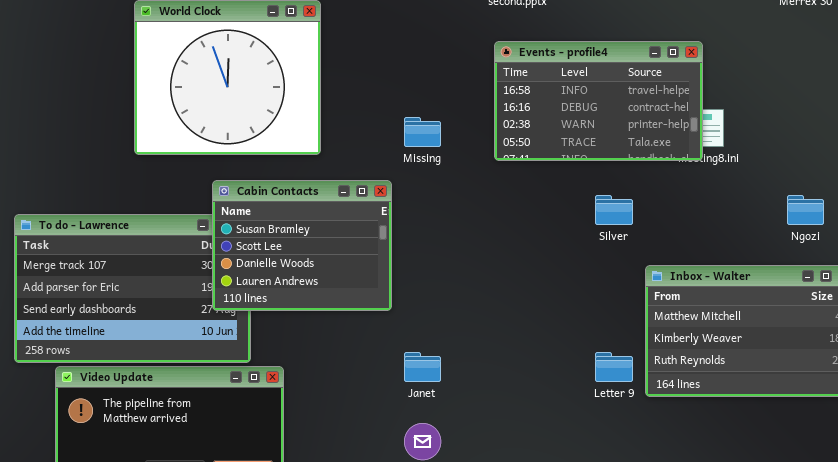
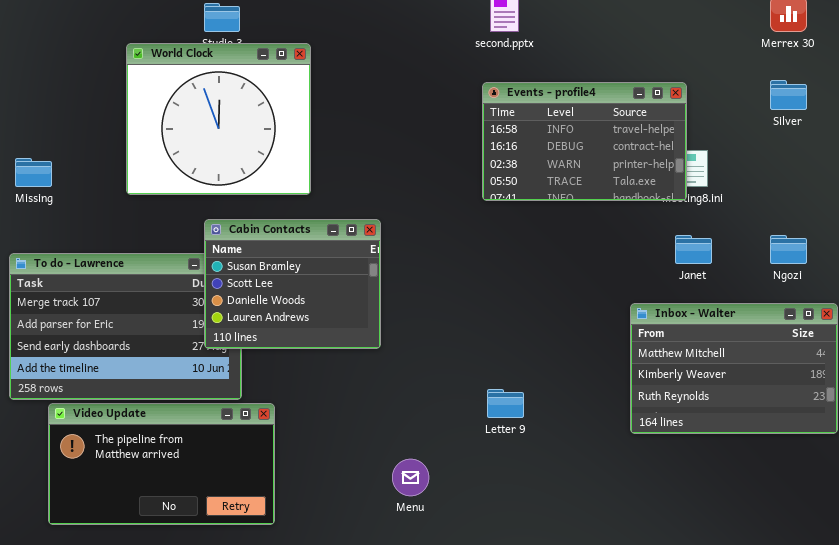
Missing: [404,117,441,147] -> [15,158,52,187], moved
Silver: [595,195,633,225] -> [770,80,807,110], moved
Janet: [404,352,441,382] -> [675,235,712,264], moved
Letter 9: [595,352,633,382] -> [487,389,524,418], moved

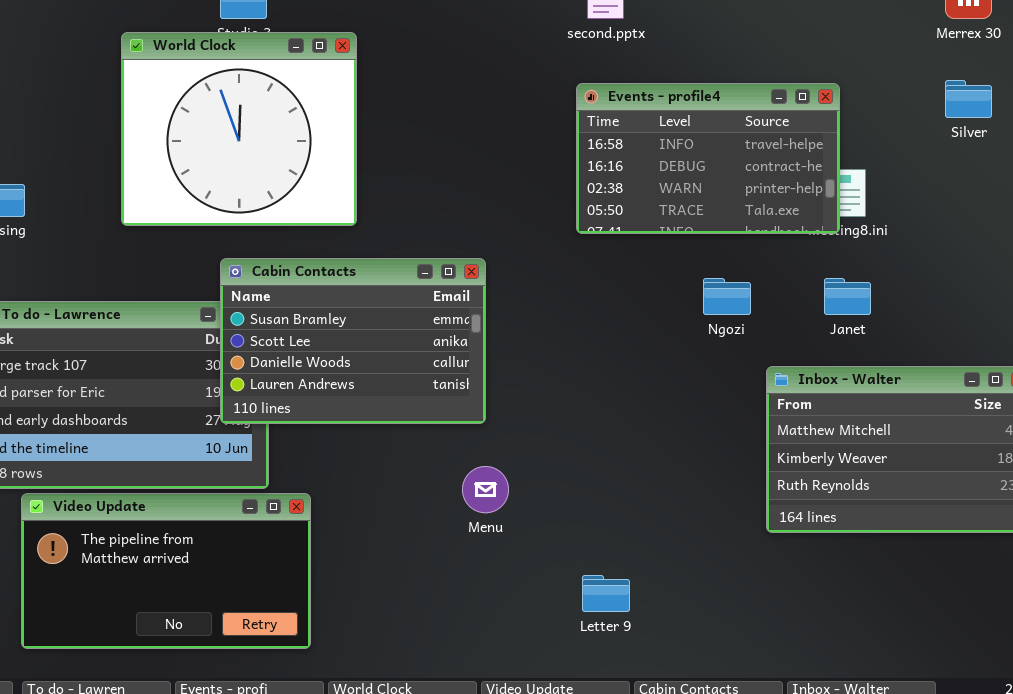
Cabin Contacts: [204,219,381,349] -> [220,258,486,424], resized
Ngozi: [770,235,807,264] -> [703,278,751,315], moved
Letter 9: [487,389,524,418] -> [582,575,630,612], moved
Menu: [392,459,429,496] -> [462,466,509,513], moved

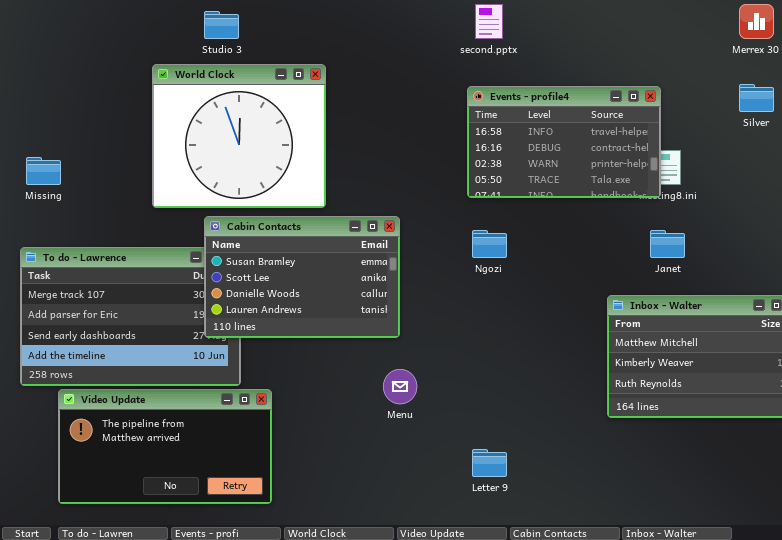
World Clock: [121,32,357,226] -> [152,64,326,208], moved
Ngozi: [703,278,751,315] -> [472,230,507,258], moved

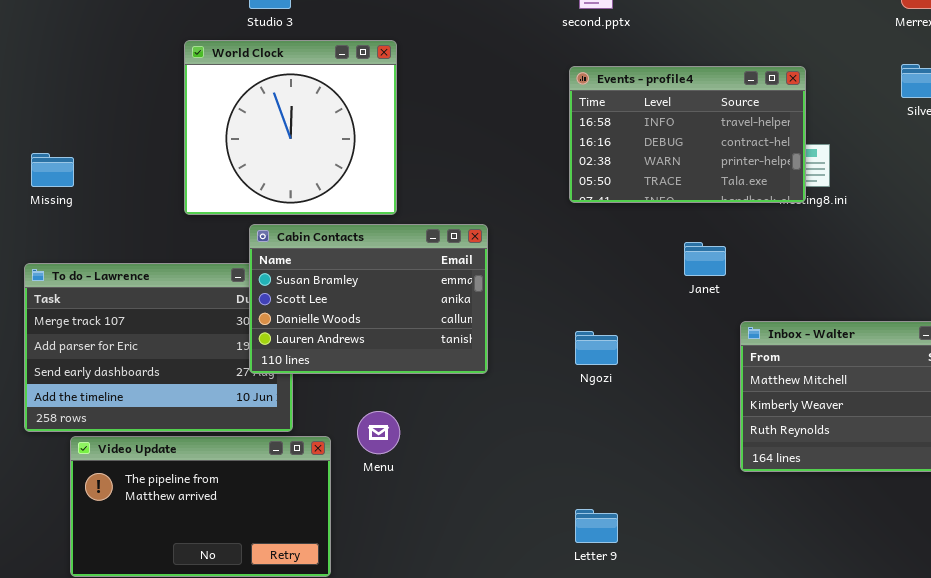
Ngozi: [472,230,507,258] -> [575,331,618,365], moved
Janet: [650,230,685,258] -> [684,242,726,276], moved
Menu: [383,369,417,404] -> [357,411,400,454], moved

